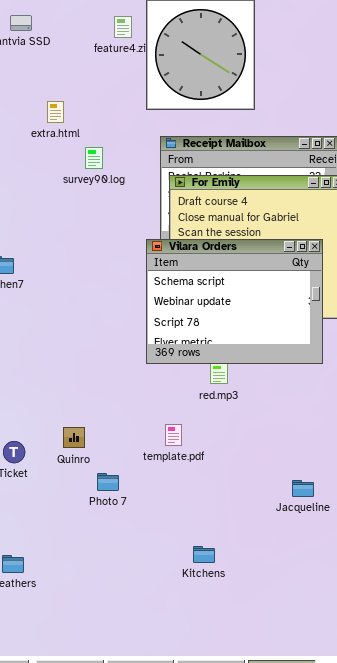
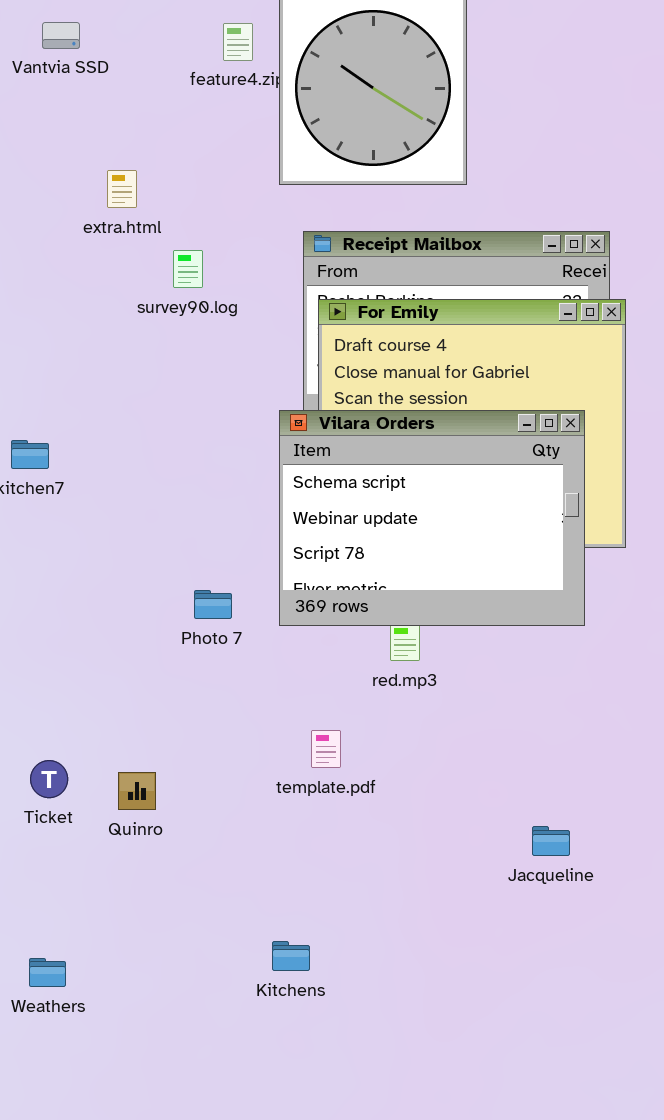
Quinro: [63,427,85,448] -> [118,772,156,810], moved
Photo 7: [97,473,119,491] -> [194,590,232,619], moved
Kitchens: [193,546,215,563] -> [272,941,310,971], moved

